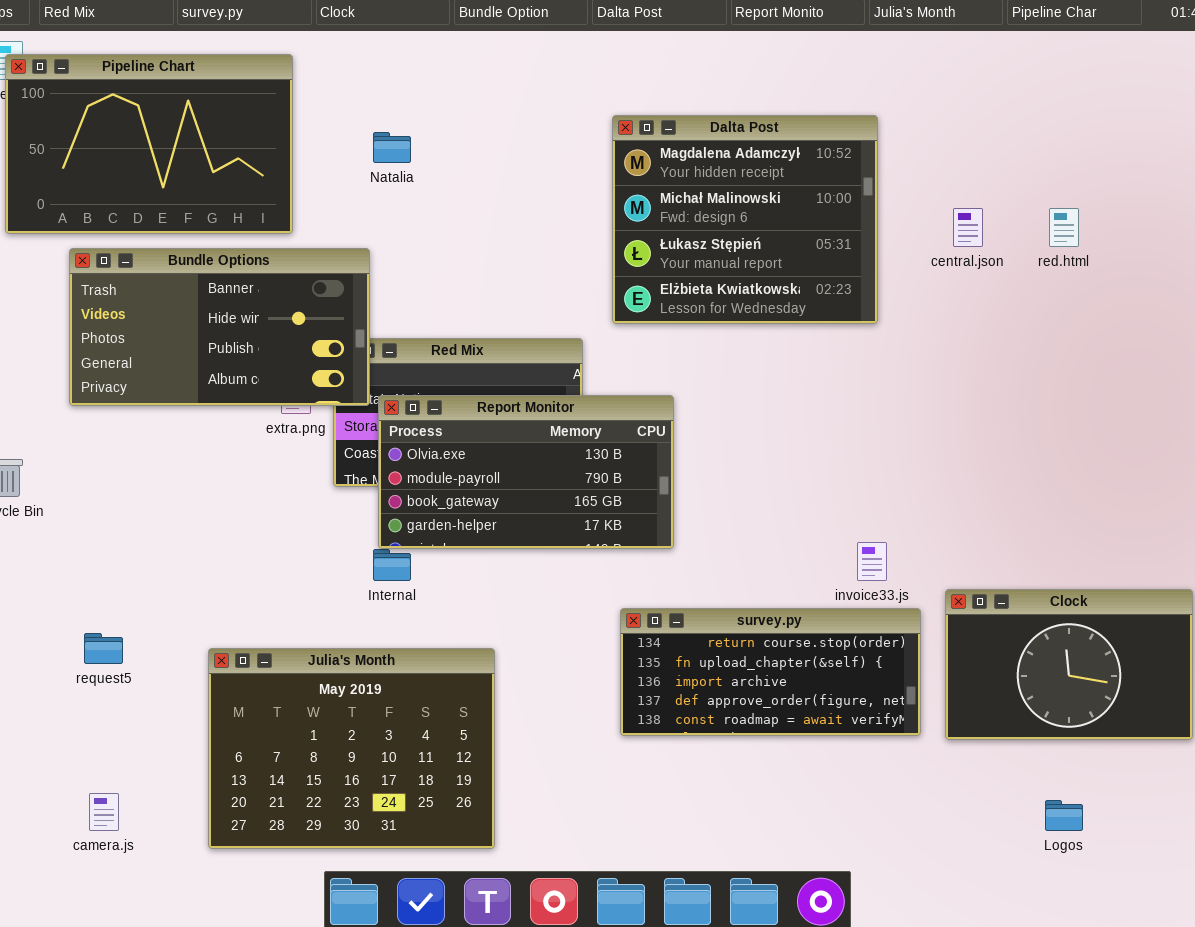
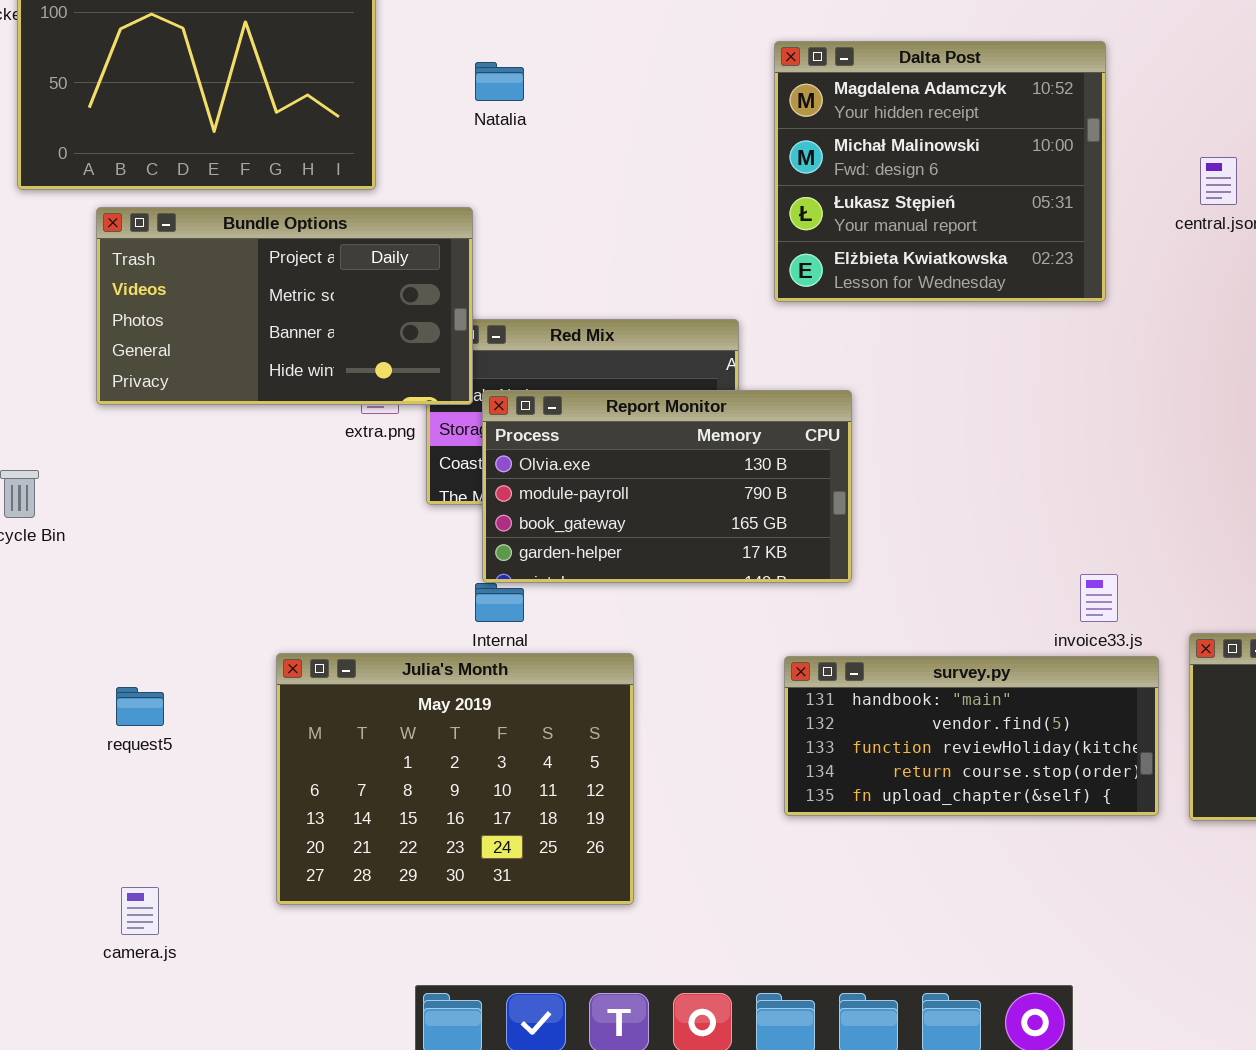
Bundle Options: [69,248,370,406] -> [96,207,473,405], scrolled up 2 rows
survey.py: [620,608,921,736] -> [784,656,1159,816], scrolled up 3 rows
Julia's Month: [208,648,495,849] -> [276,653,634,905], moved

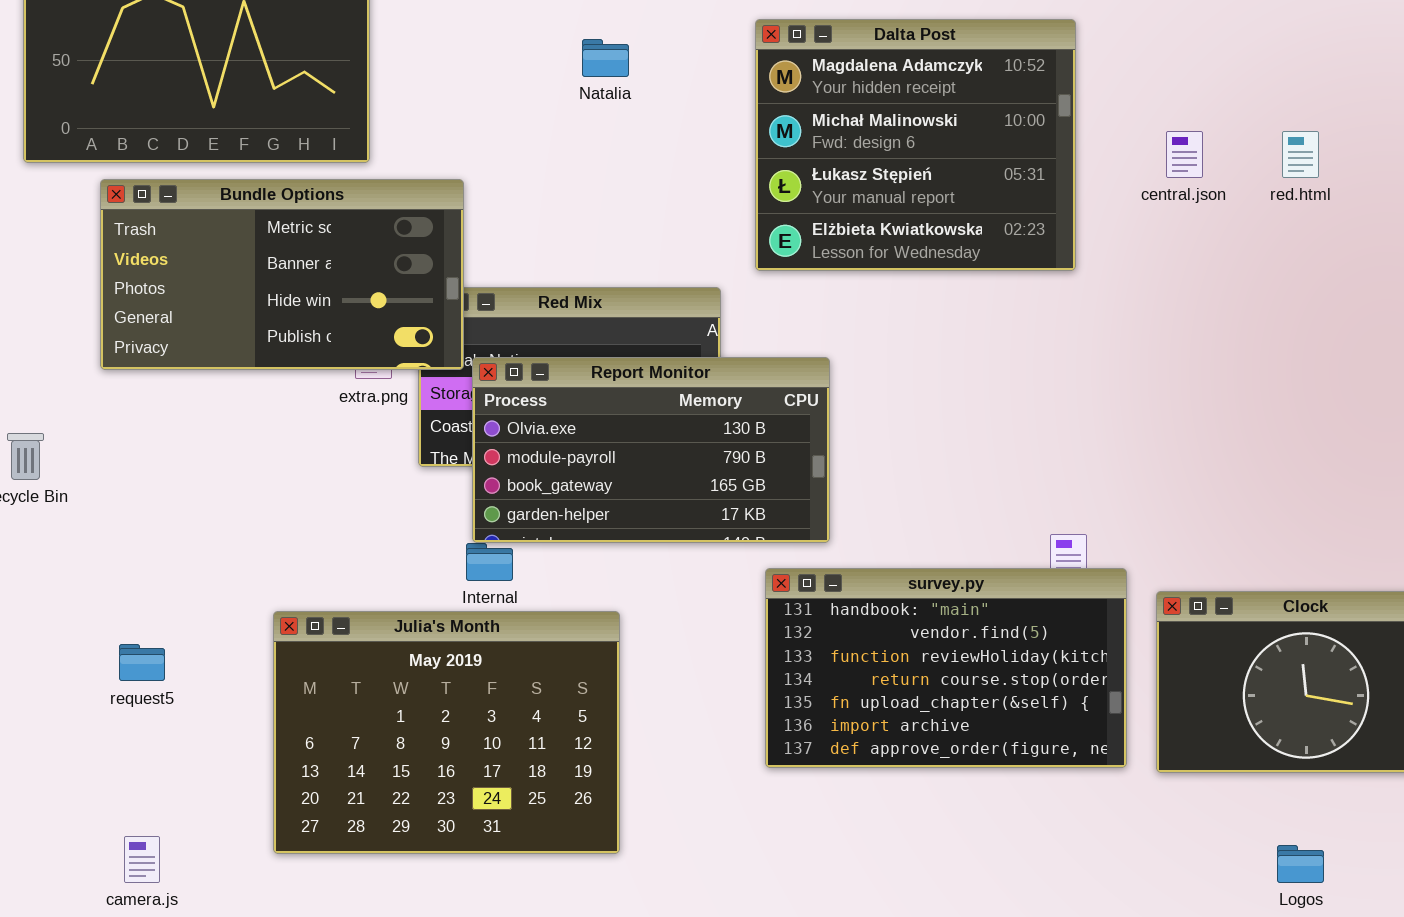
Natalia: [475,62,524,101] -> [582,39,629,77], moved
Bundle Options: [96,207,473,405] -> [100,179,464,370], scrolled down 1 row
survey.py: [784,656,1159,816] -> [765,568,1127,768], resized

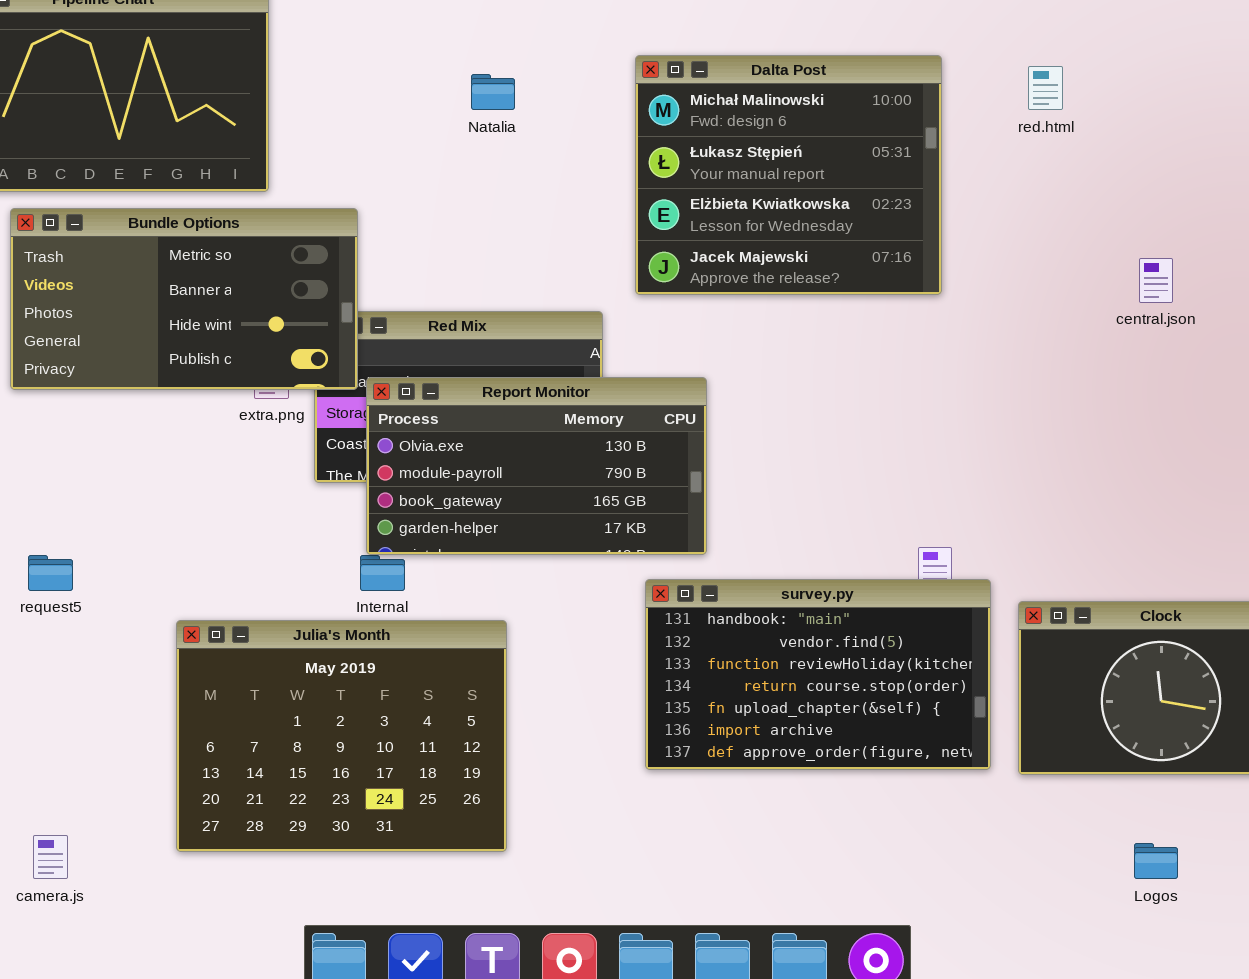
Dalta Post: [755,19,1076,271] -> [635,55,942,295], scrolled down 1 row
central.json: [1166,131,1203,178] -> [1139,258,1173,303], moved
red.html: [1282,131,1319,178] -> [1028,66,1063,110], moved
request5: [119,644,165,681] -> [28,555,73,591], moved

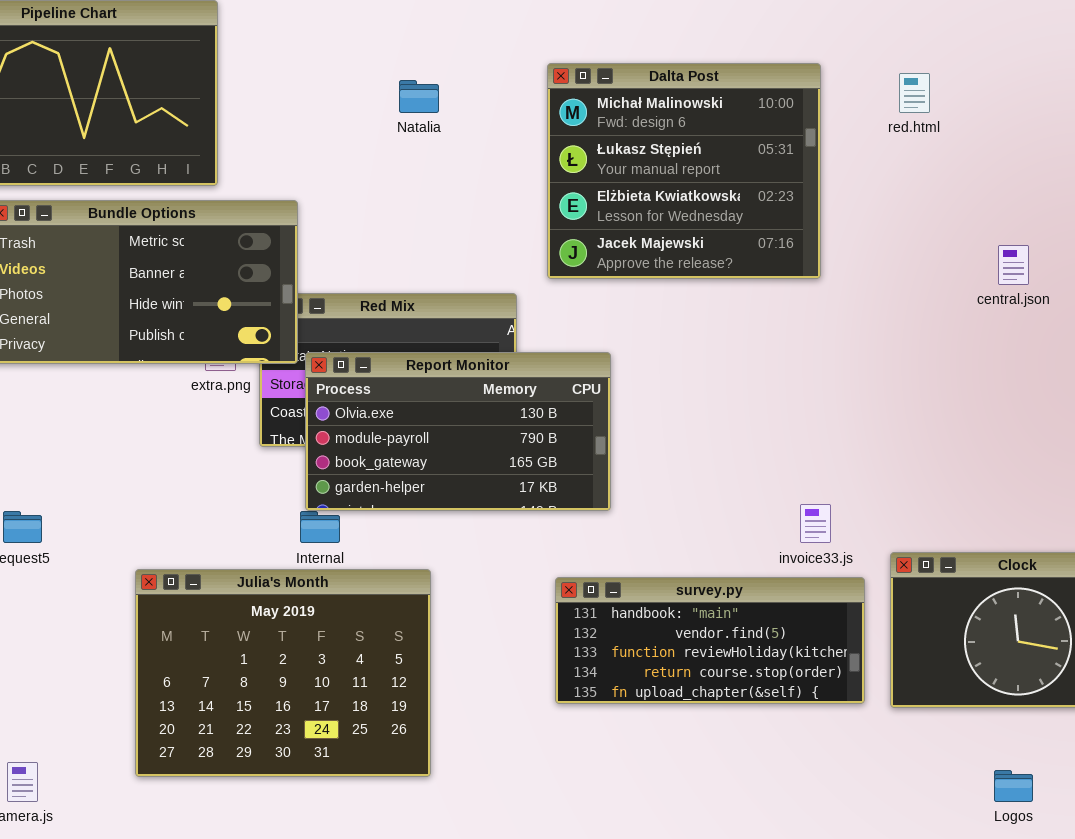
survey.py: [645,579,991,770] -> [555,577,865,704], resized

